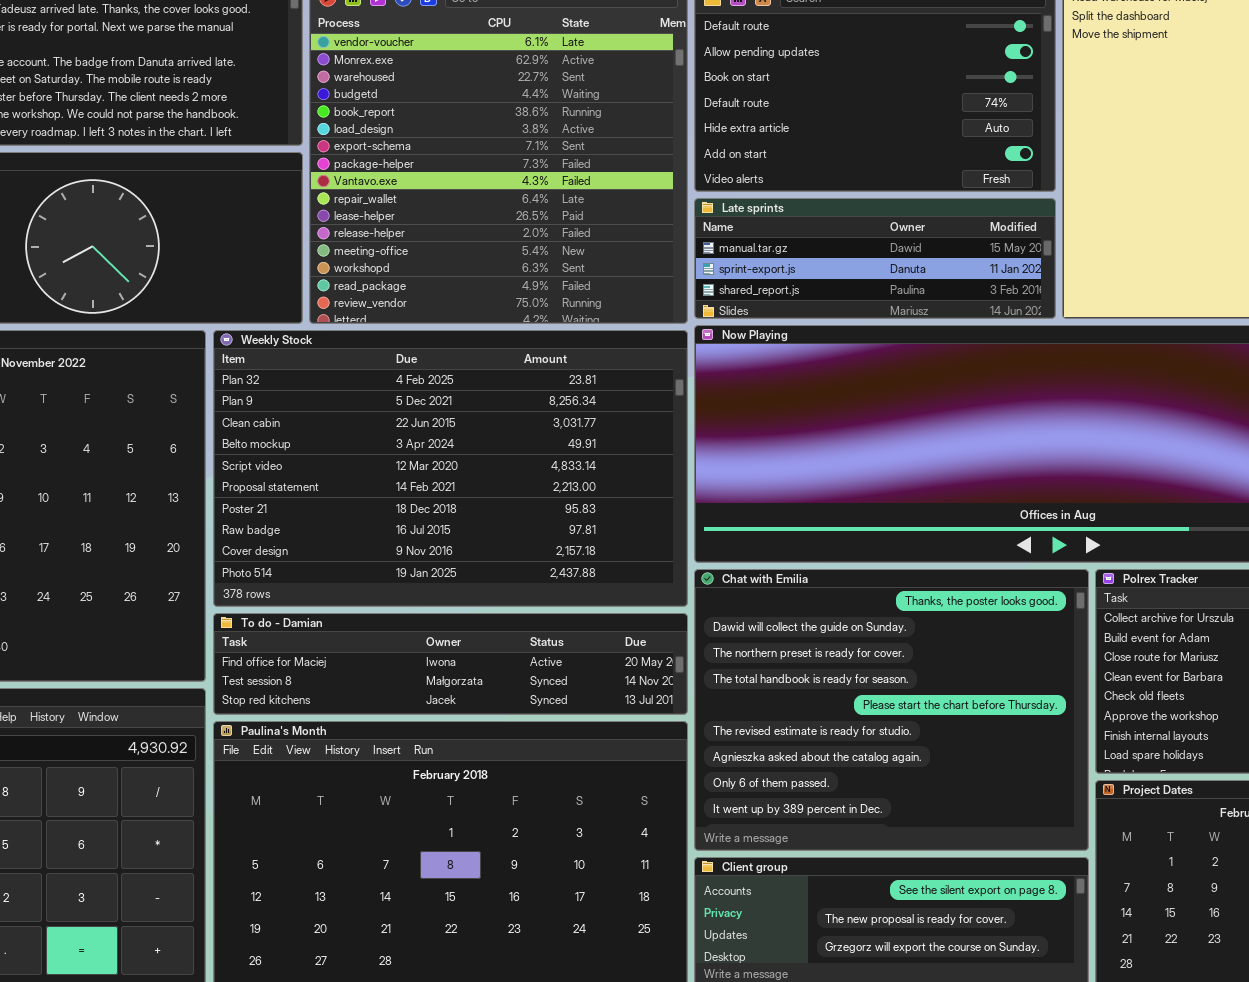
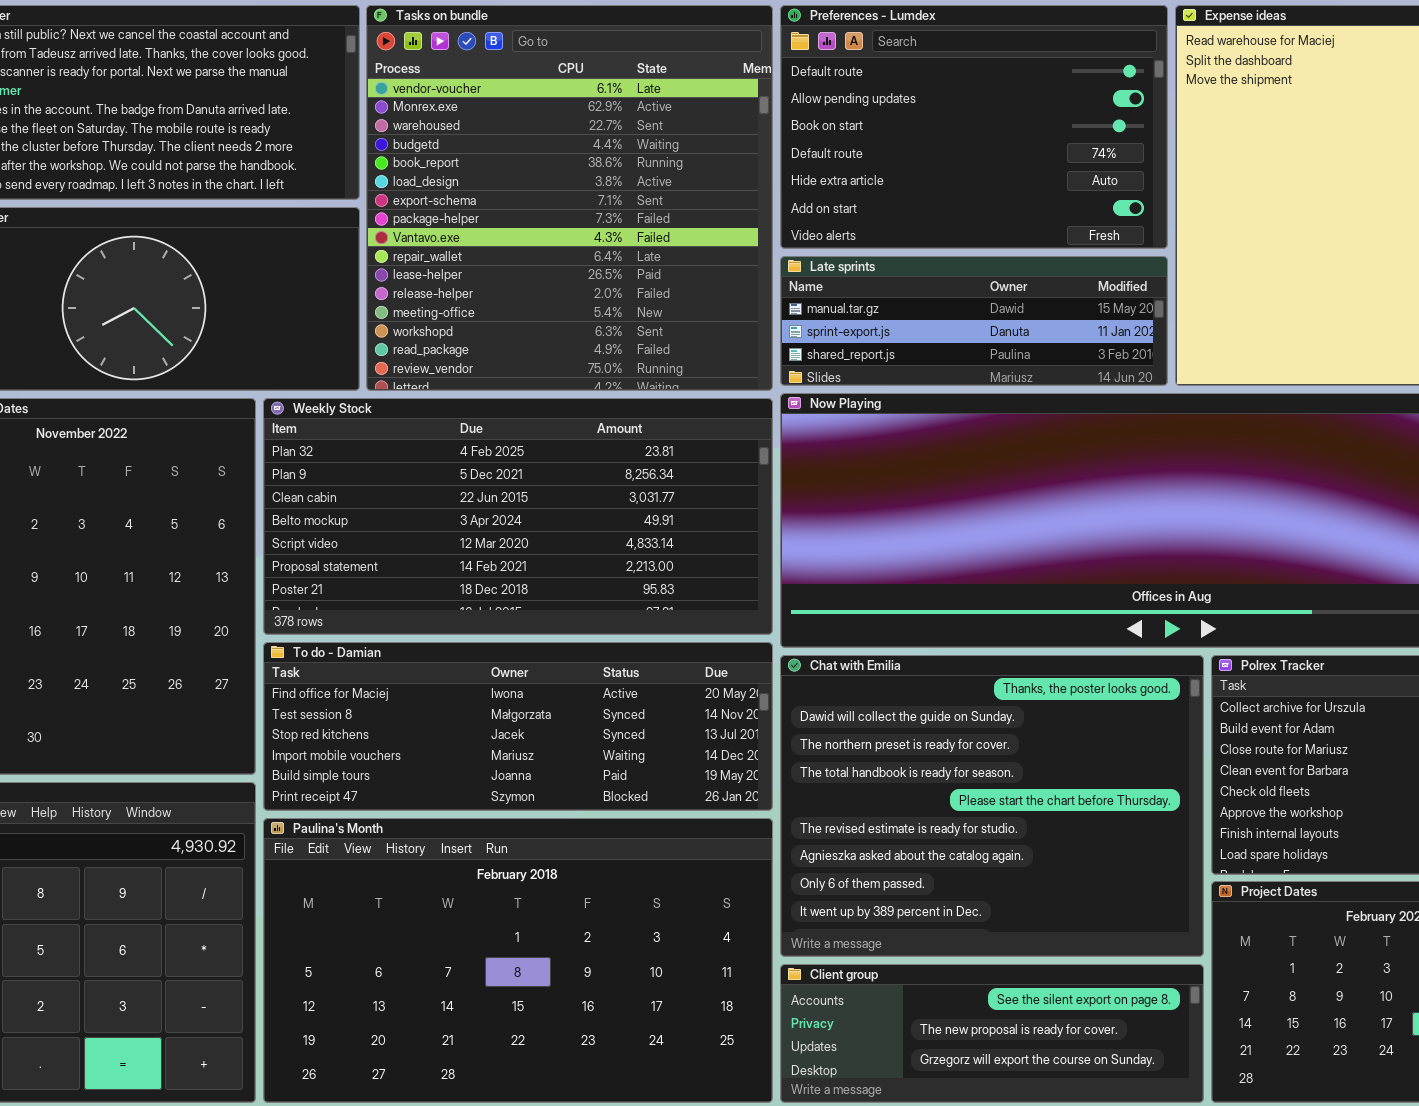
Weekly Stock: [213,330,688,607] -> [263,398,773,635], resized
To do - Damian: [213,613,688,715] -> [263,642,773,811], resized

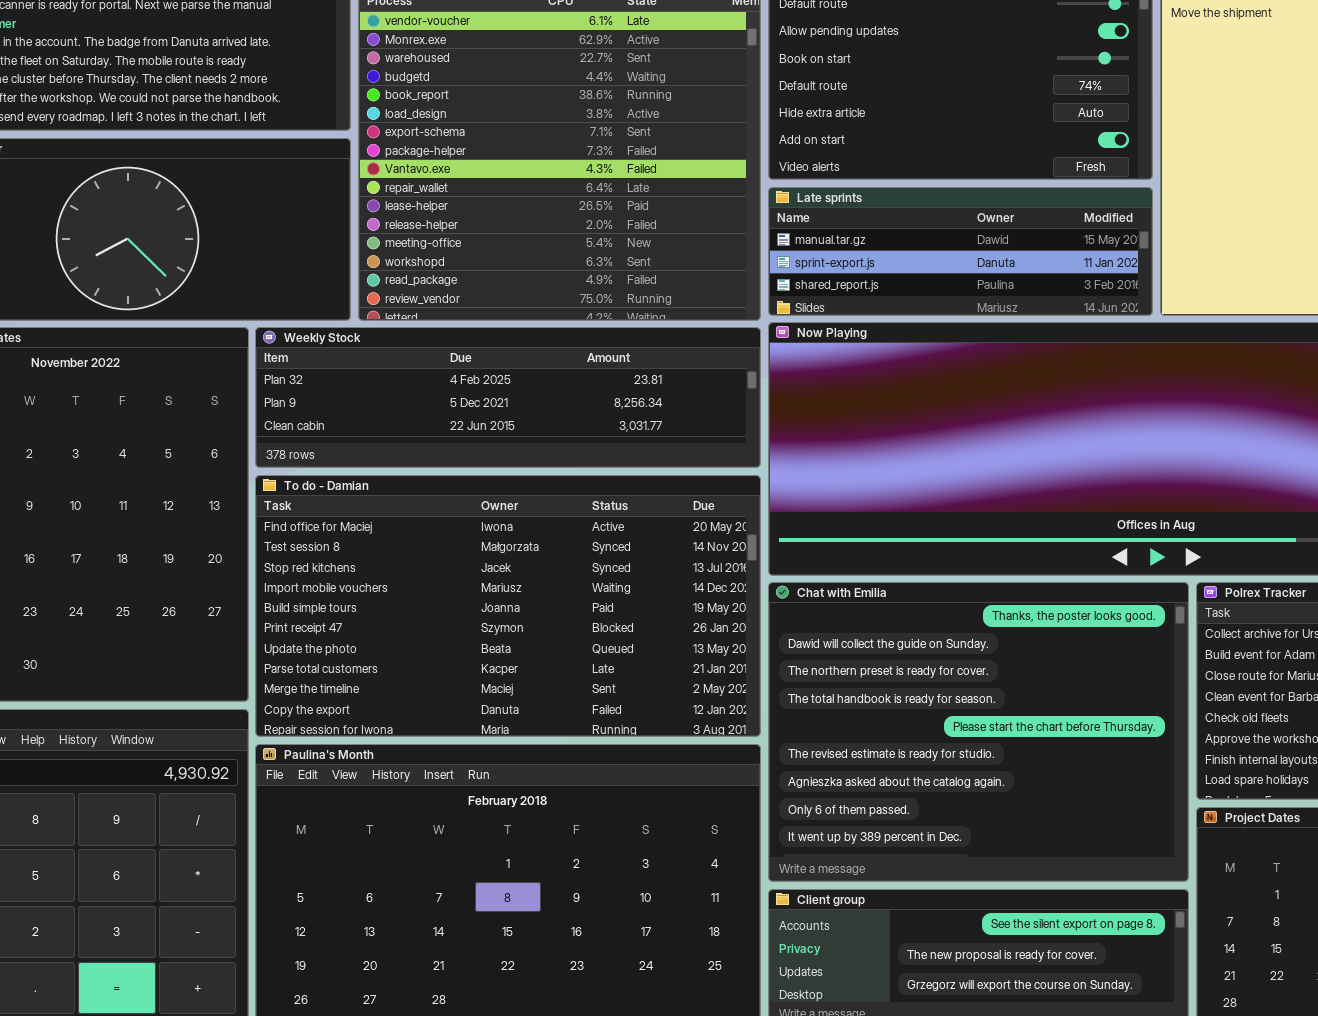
Weekly Stock: [263,398,773,635] -> [255,327,761,468], resized
To do - Damian: [263,642,773,811] -> [255,475,761,737], resized

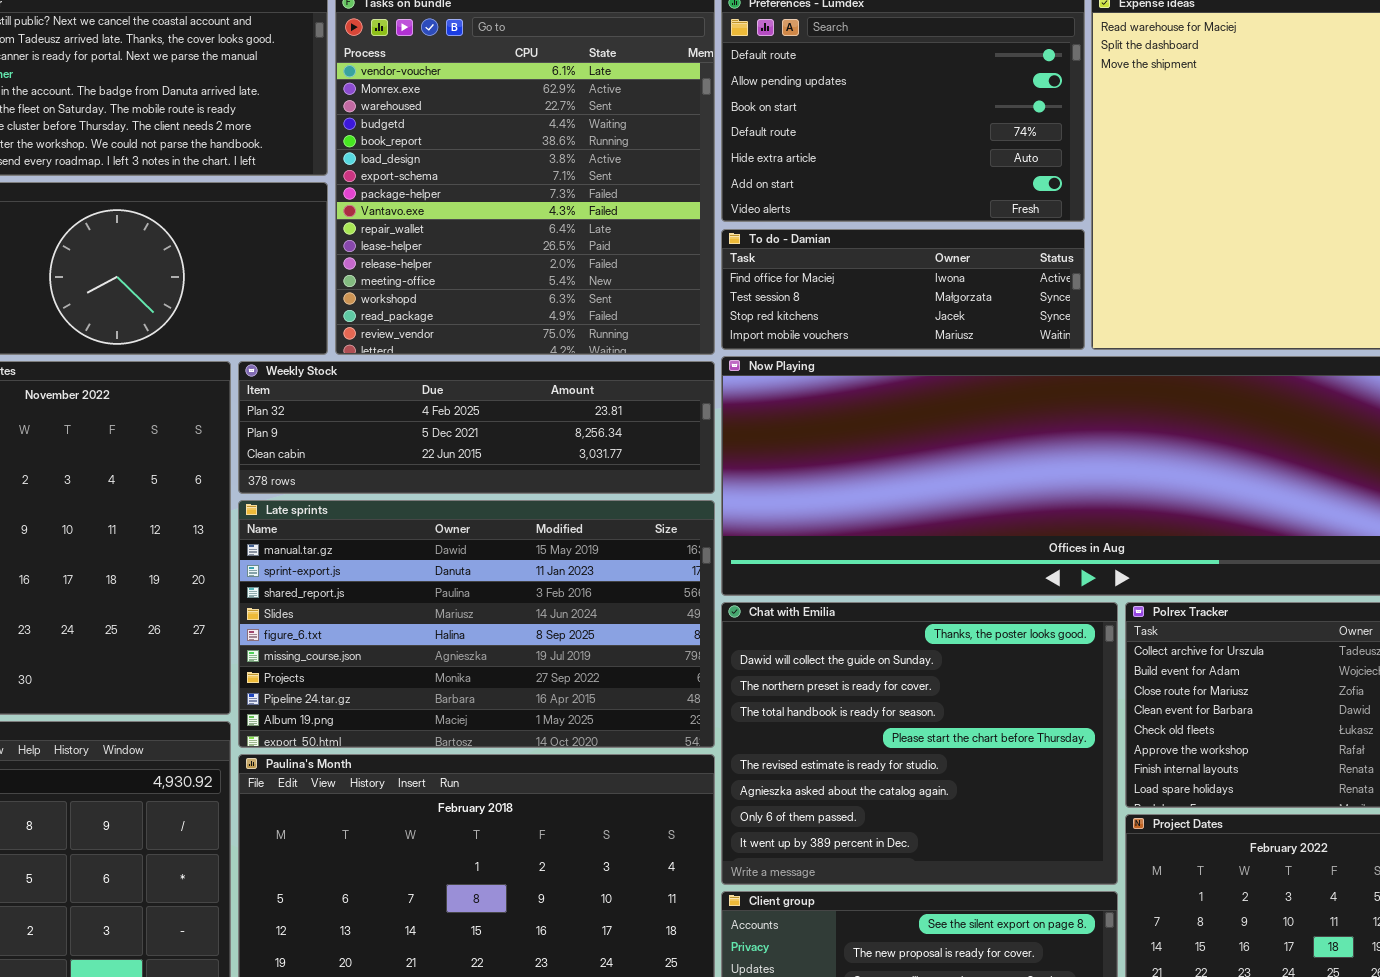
Late sprints: [768,187,1153,316] -> [238,500,715,748], moved, resized
To do - Damian: [255,475,761,737] -> [721,229,1085,350], moved, resized

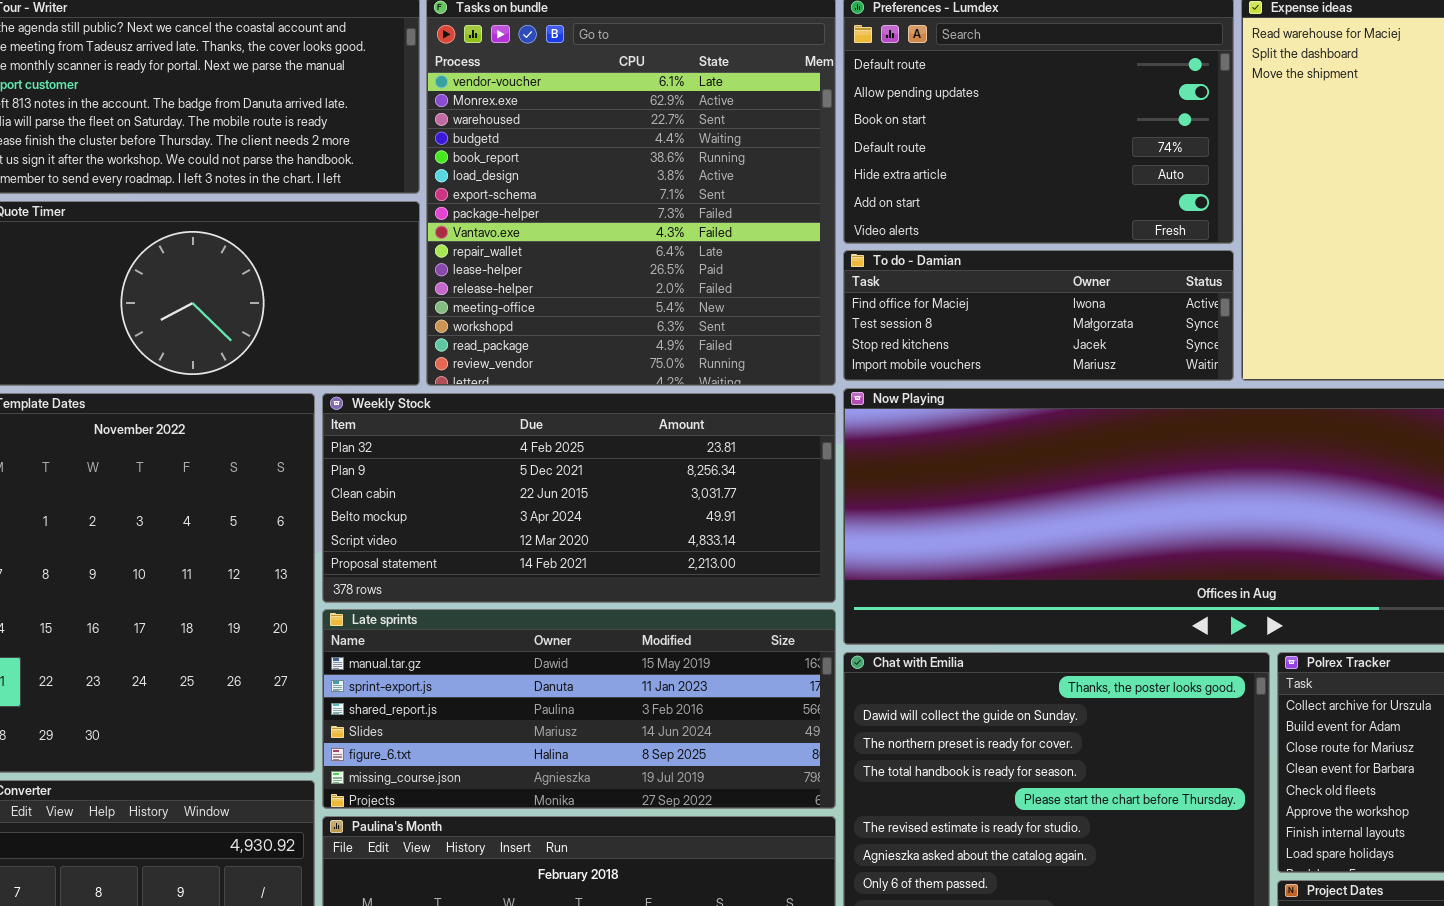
Weekly Stock: [238,361,715,494] -> [322,393,836,603], resized
Late sprints: [238,500,715,748] -> [322,609,836,809], resized

